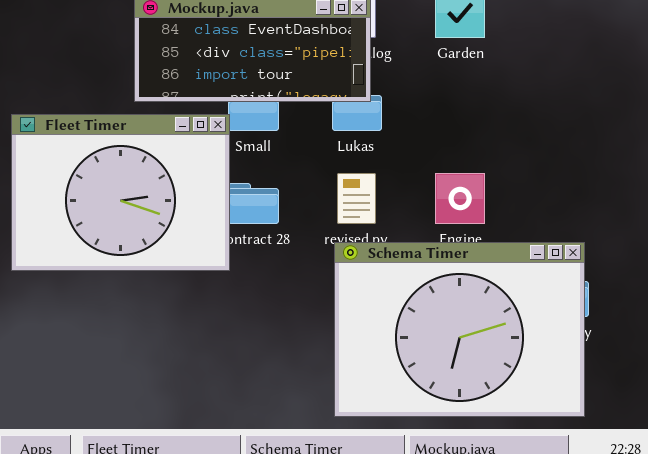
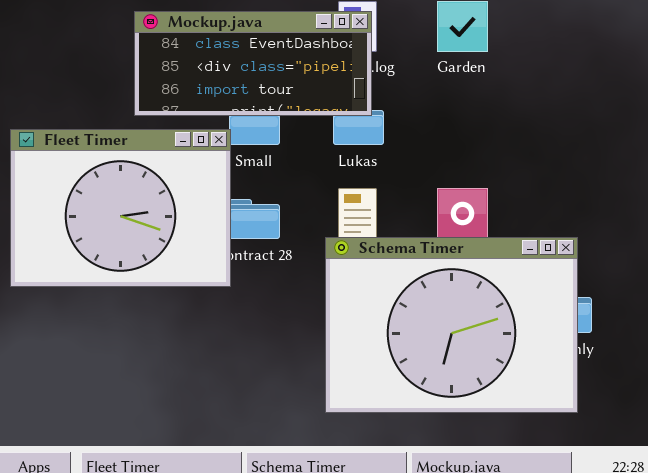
Schema Timer: [334,242,585,417] -> [325,237,578,413], moved

